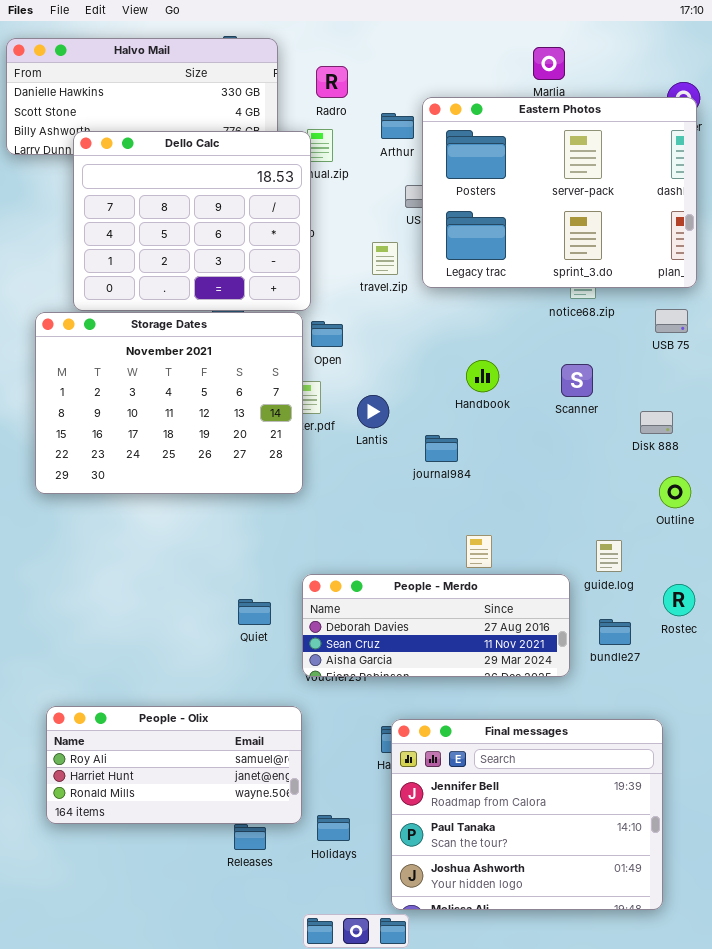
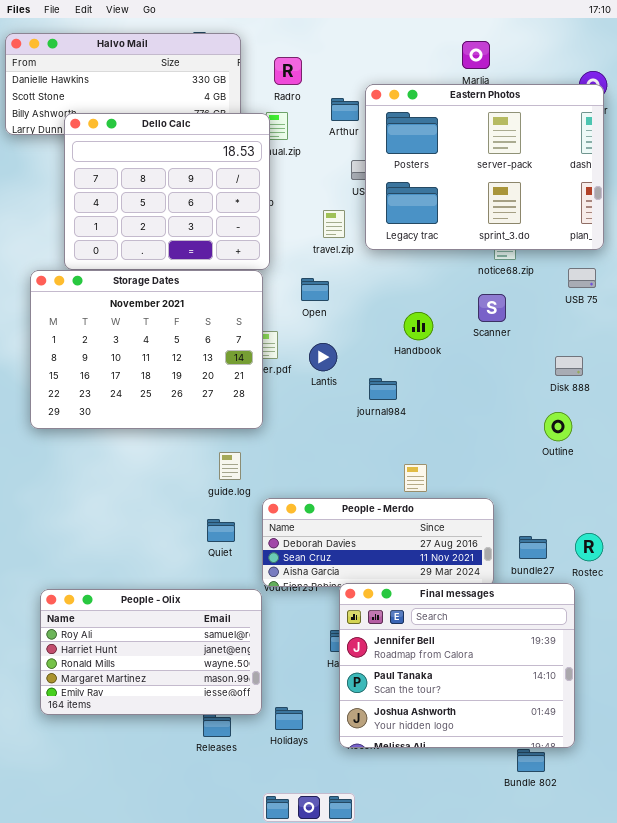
Open: [311,321,343,347] -> [301,278,329,301], moved
Scanner: [561,364,593,397] -> [478,294,506,322], moved
Outline: [659,476,691,508] -> [544,412,572,441], moved
guide.log: [596,540,622,572] -> [219,452,241,480], moved
Rostec: [663,584,695,616] -> [575,533,603,561], moved
People - Olix: [46,706,302,824] -> [40,589,262,715], resized
Final messages: [391,719,663,910] -> [339,583,575,748], moved

